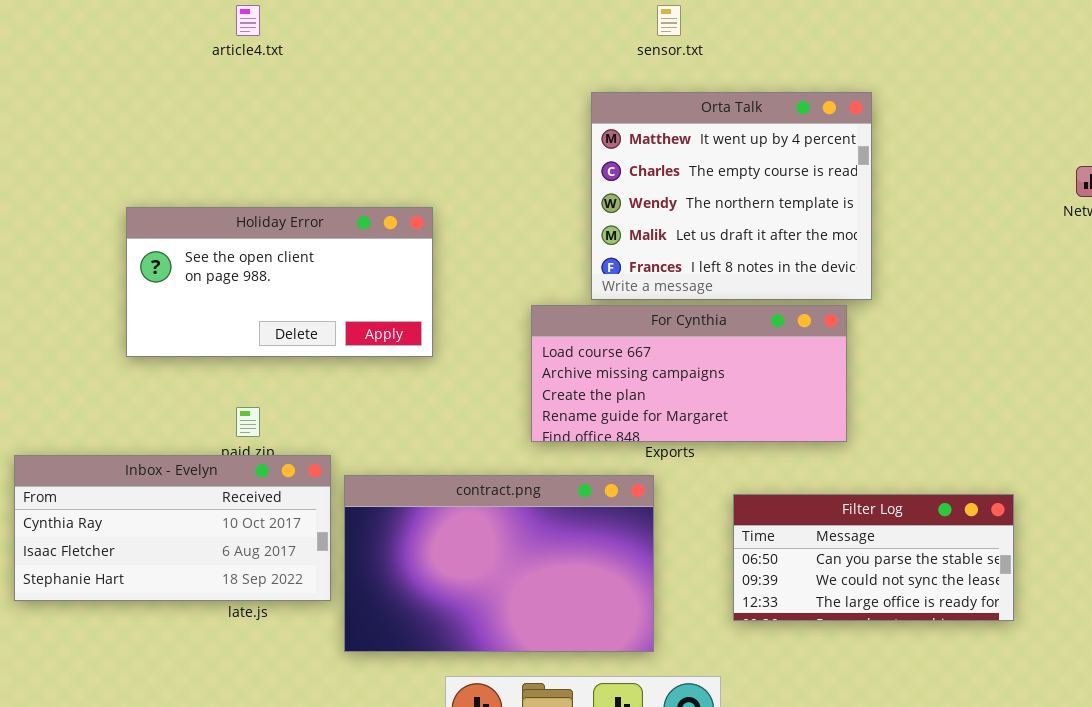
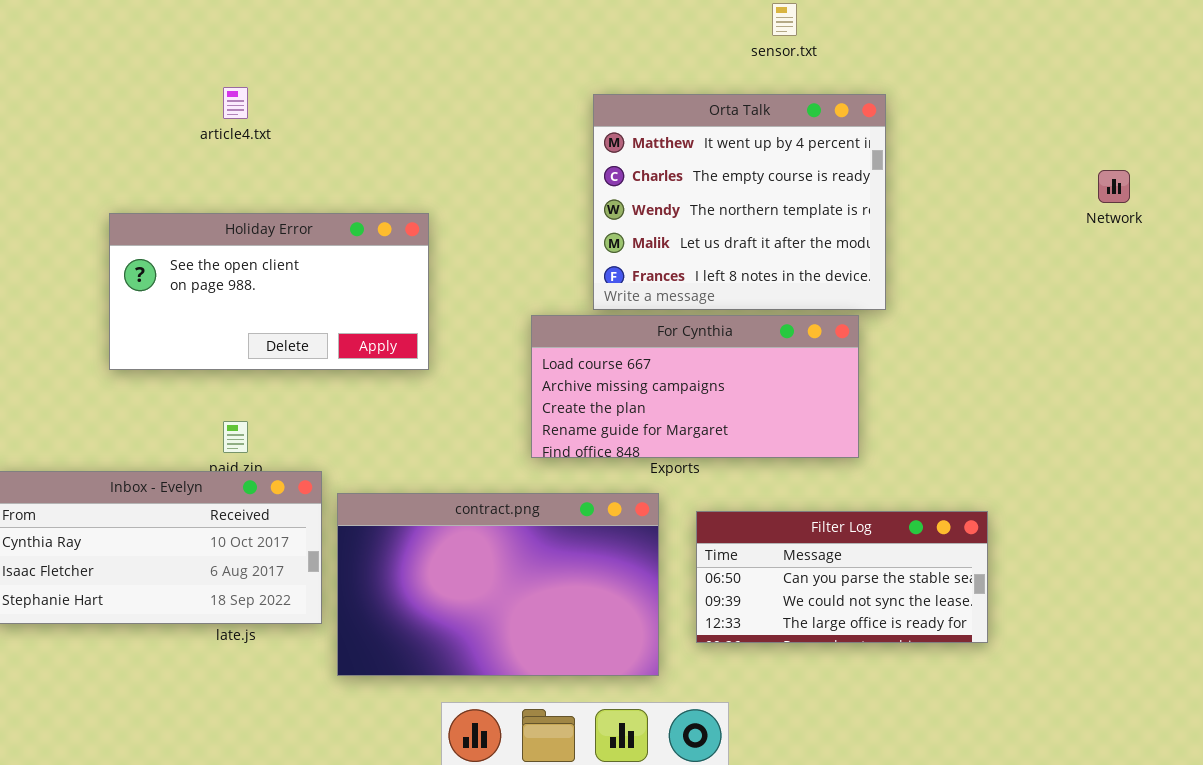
article4.txt: [236,5,260,36] -> [223,87,248,119], moved
sensor.txt: [657,5,681,36] -> [772,3,797,36], moved
Filter Log: [733,494,1014,621] -> [696,511,988,643], moved

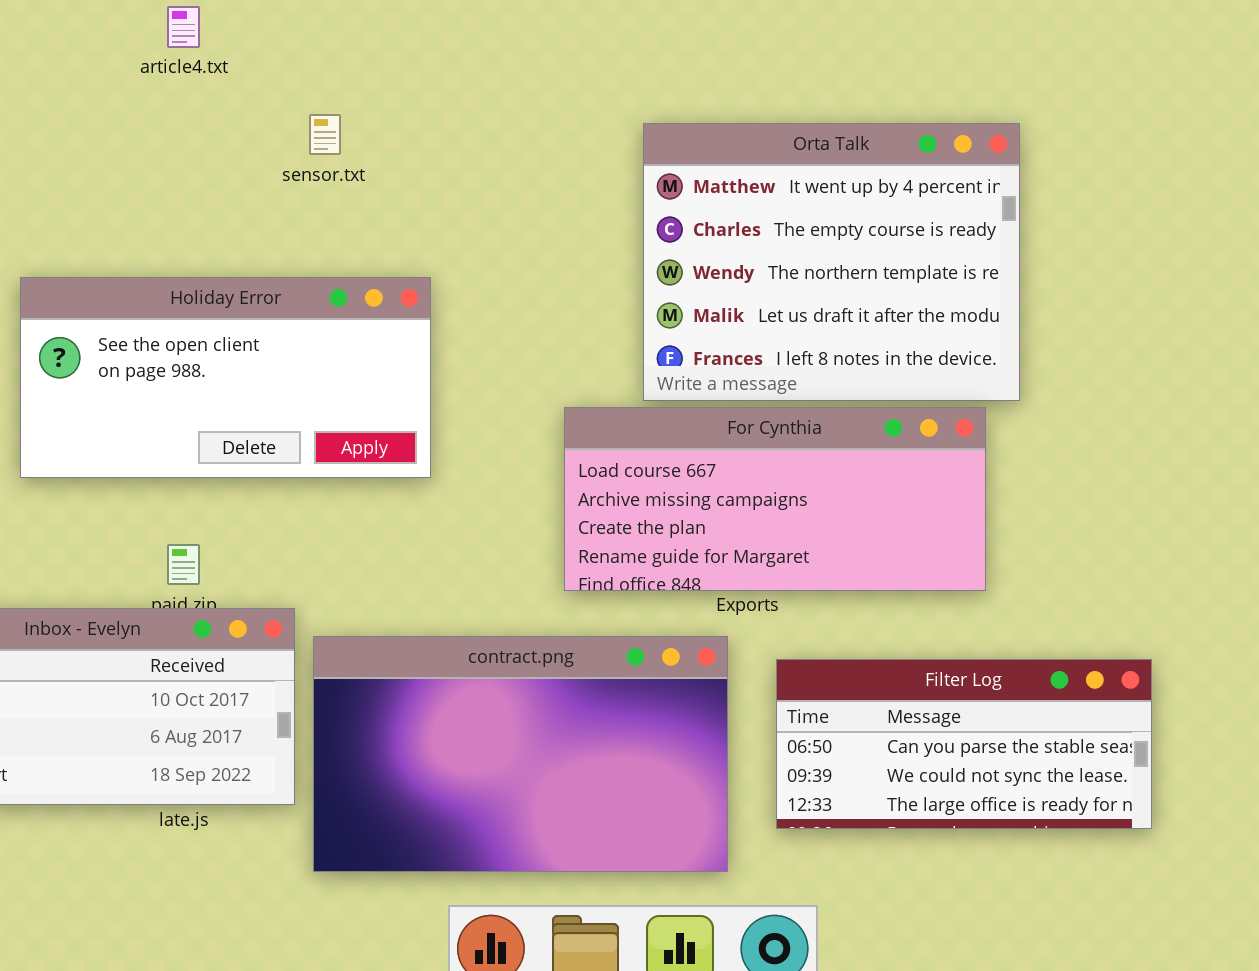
sensor.txt: [772,3,797,36] -> [309,114,341,155], moved
article4.txt: [223,87,248,119] -> [167,6,200,48], moved

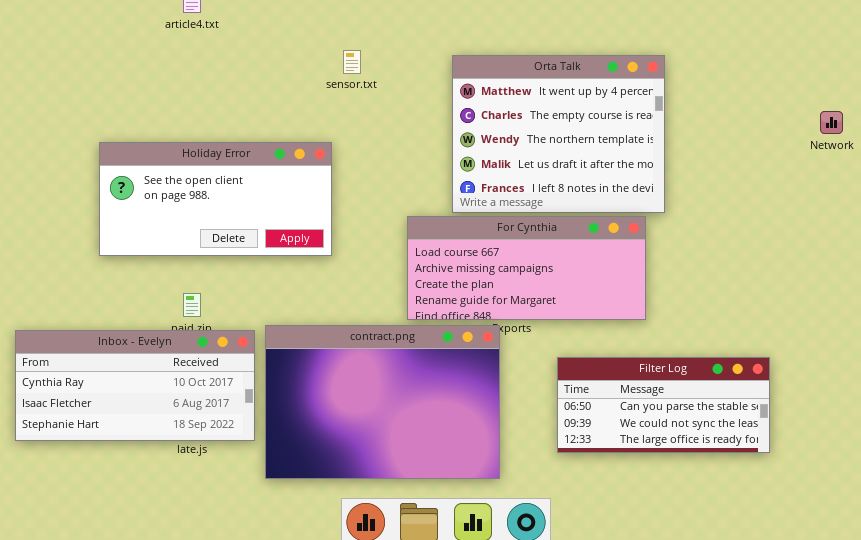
sensor.txt: [309,114,341,155] -> [343,50,361,74], moved
contract.png: [313,636,728,872] -> [265,325,500,479], resized
Filter Log: [776,659,1152,829] -> [557,357,770,453], moved

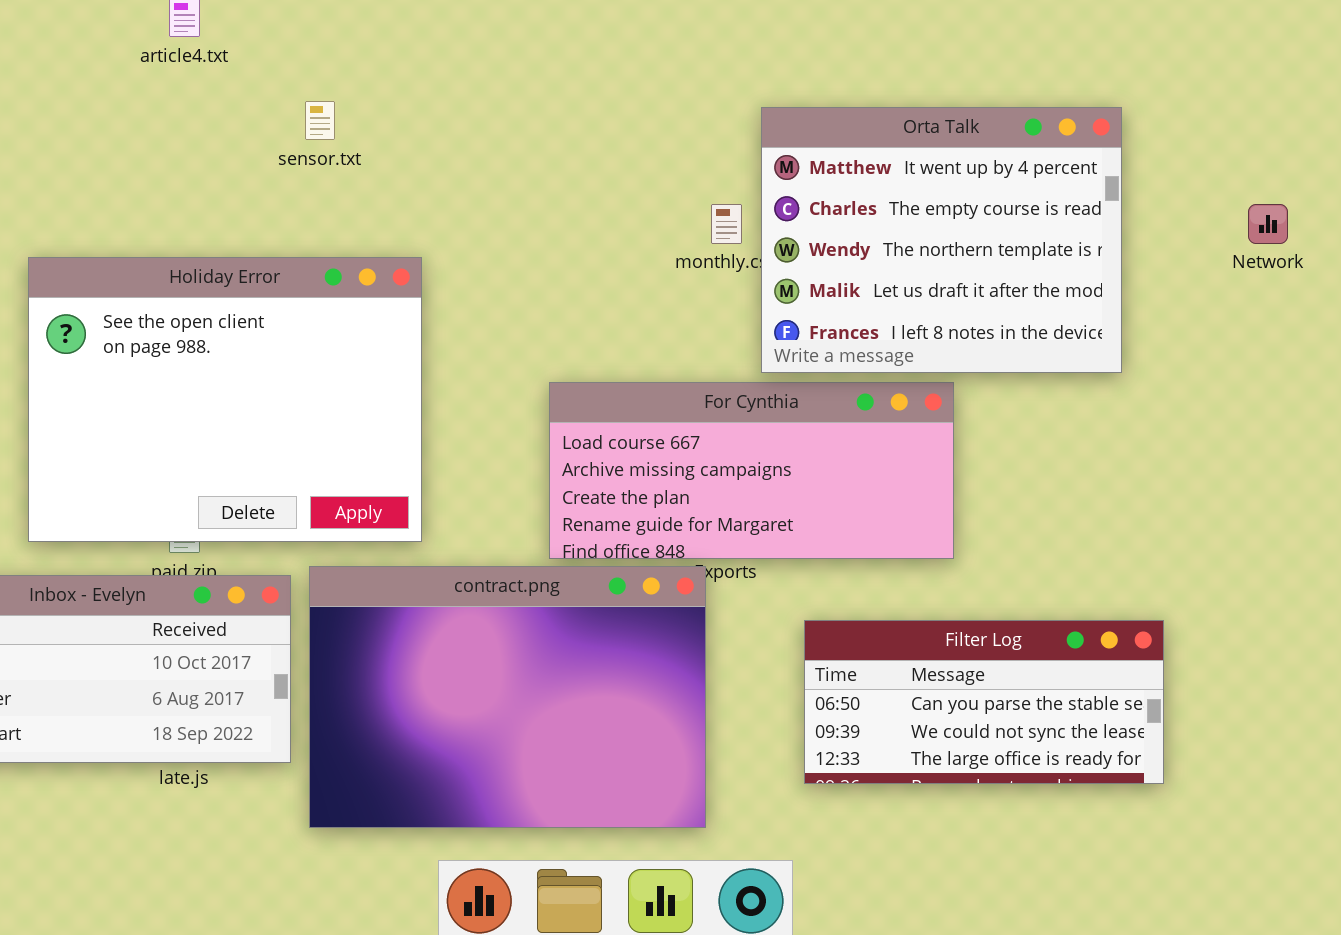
sensor.txt: [343,50,361,74] -> [305,101,335,140], moved
Orta Talk: [452,55,665,213] -> [761,107,1122,373], moved
Holiday Error: [99,142,332,256] -> [28,257,422,542], resized

